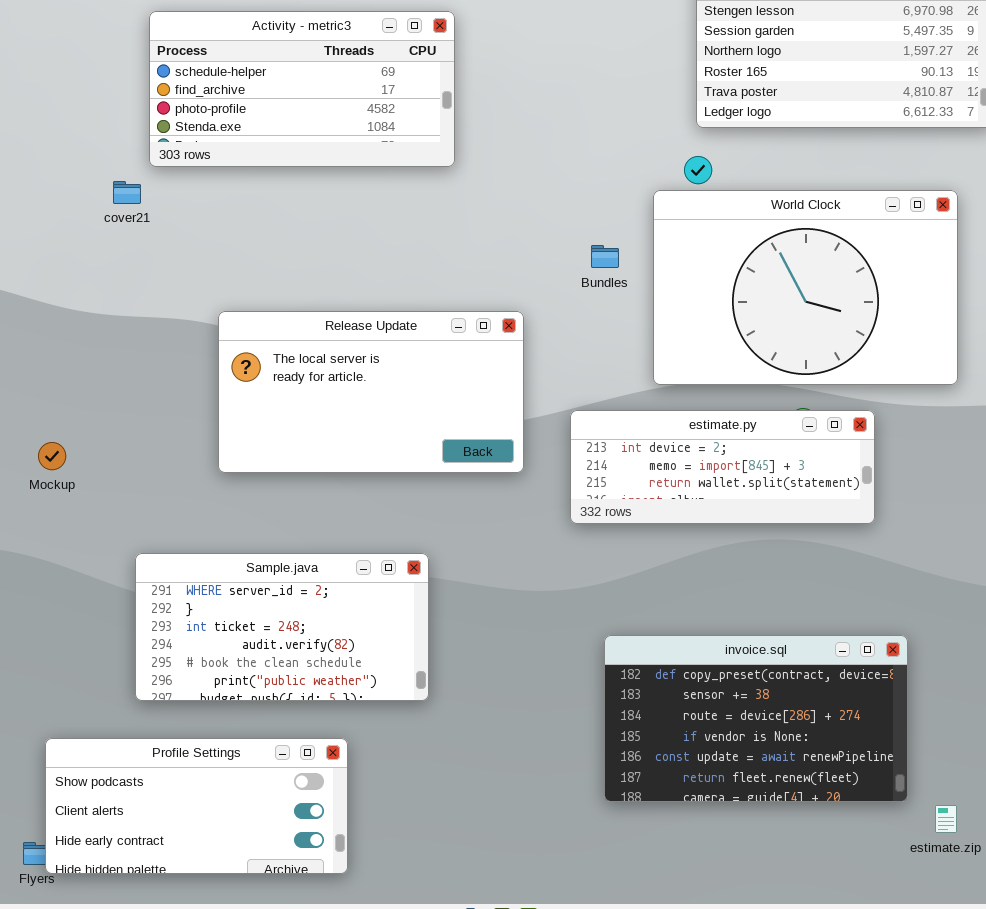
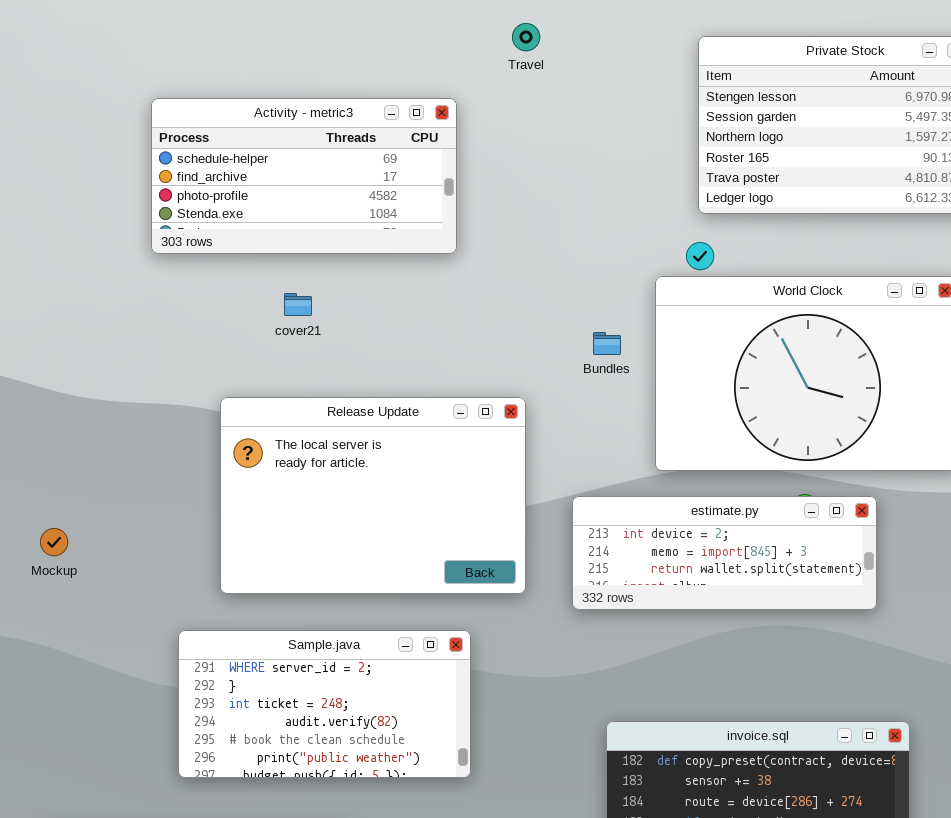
cover21: [113,181,141,204] -> [284,293,312,316], moved
Release Update: [218,311,524,473] -> [220,397,526,594], resized
Sample.java: [135,553,429,701] -> [178,630,471,778], moved

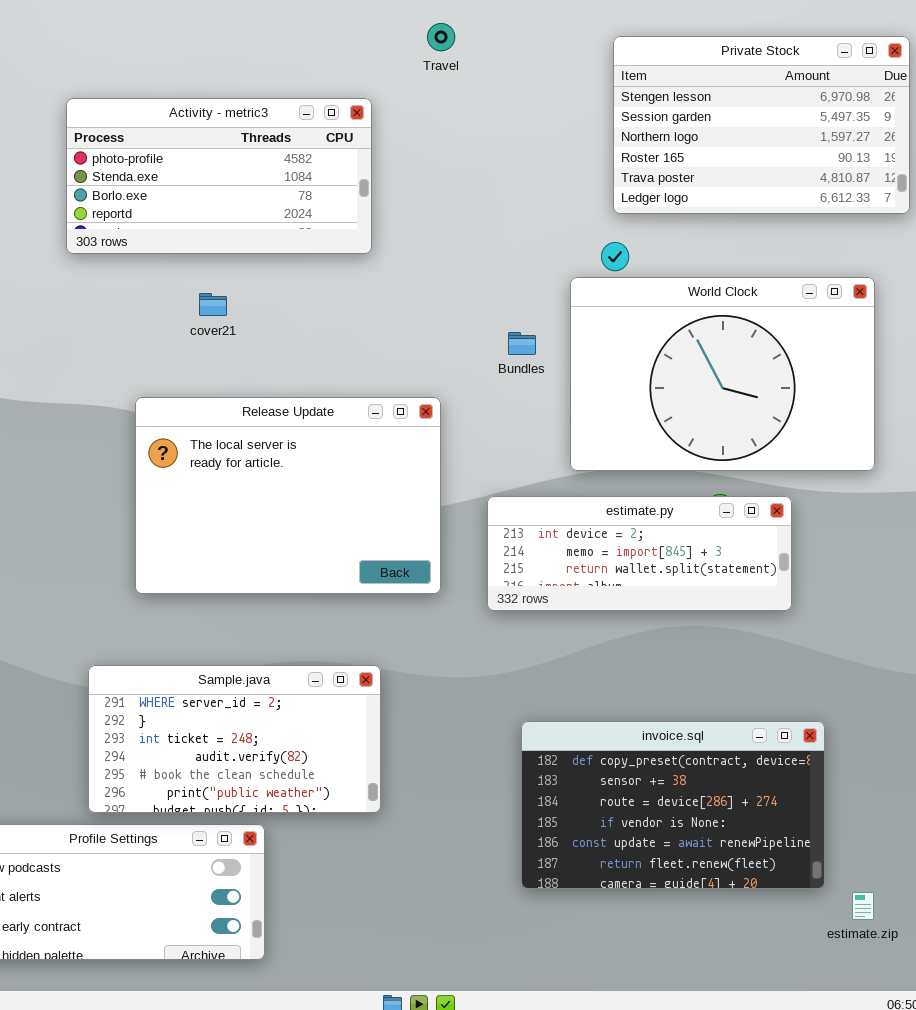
Activity - metric3: [151,98,457,254] -> [66,98,372,254], scrolled down 2 rows
Sample.java: [178,630,471,778] -> [88,665,381,813], moved

